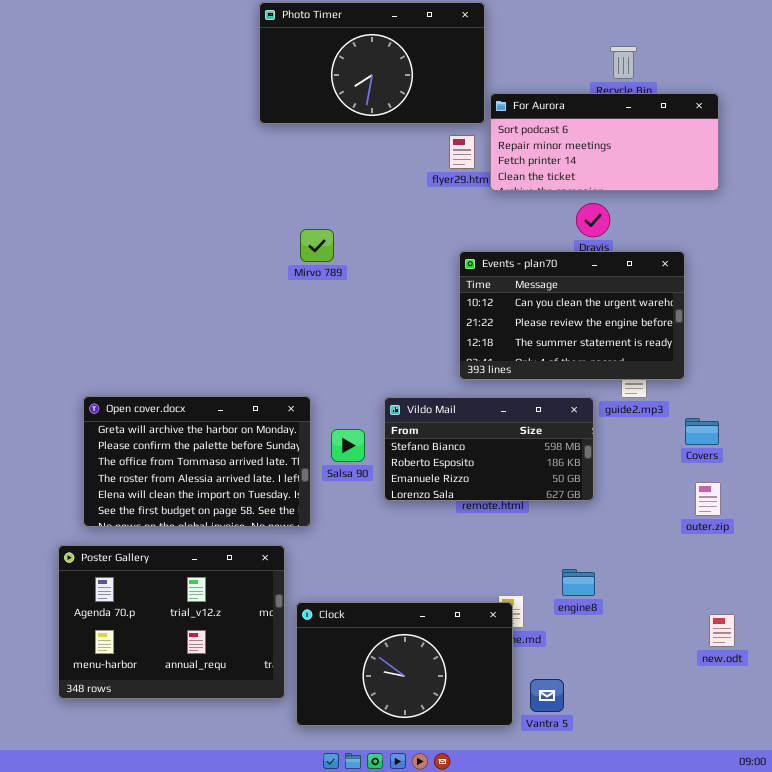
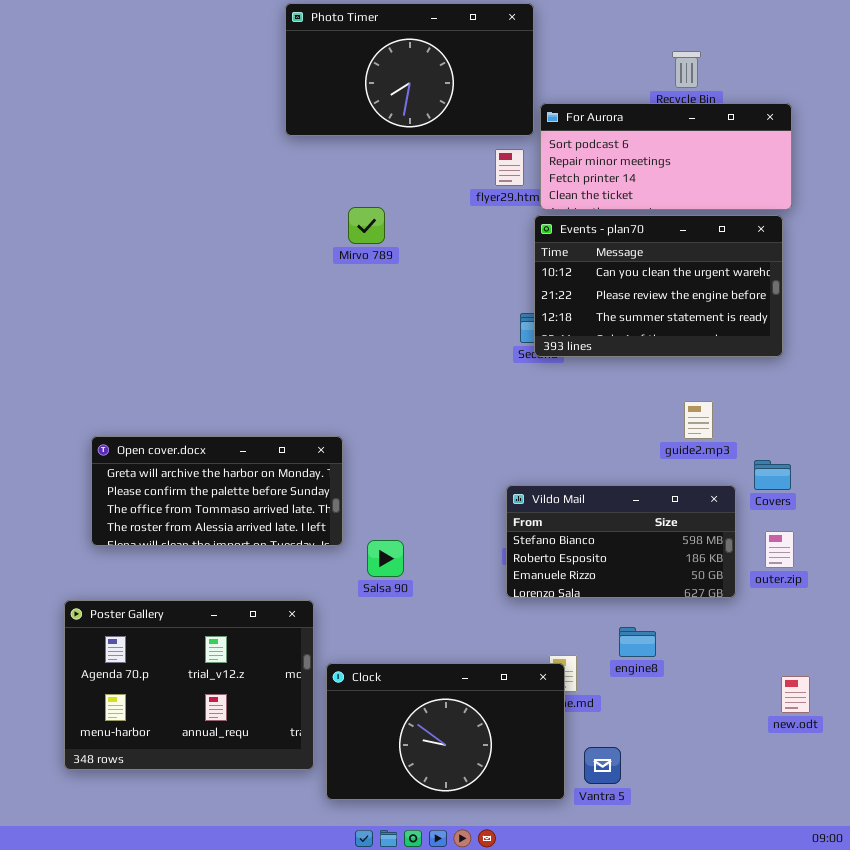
Mirvo 789: [300,229,334,262] -> [348,207,385,244], moved
Events - plan70: [459,251,685,380] -> [534,215,783,357], moved
Open cover.docx: [83,396,311,527] -> [91,436,343,546], resized
Vildo Mail: [384,397,594,501] -> [506,485,736,598], moved
Salsa 90: [331,429,365,462] -> [367,540,404,577], moved

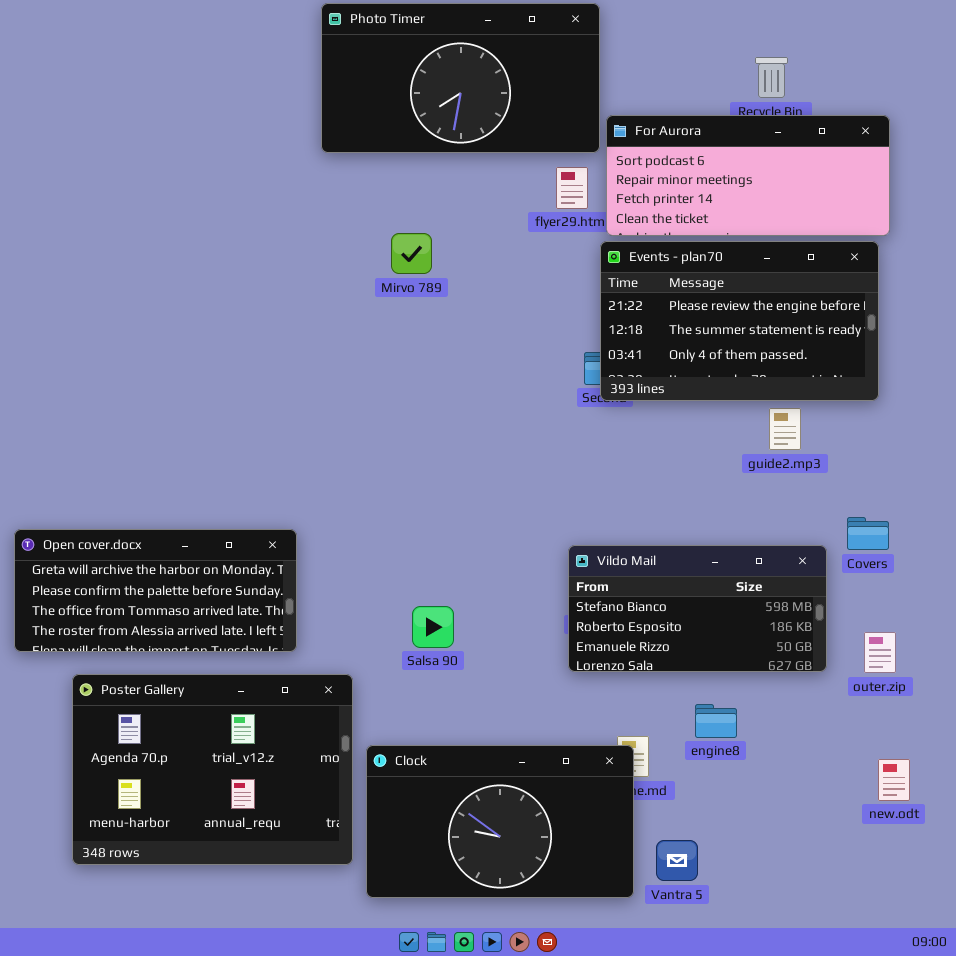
Events - plan70: [534,215,783,357] -> [600,241,879,401], scrolled down 1 row
guide2.mp3: [684,401,713,439] -> [769,408,801,450], moved
Open cover.docx: [91,436,343,546] -> [14,529,297,652], moved
outer.zip: [765,531,794,568] -> [864,632,896,673], moved

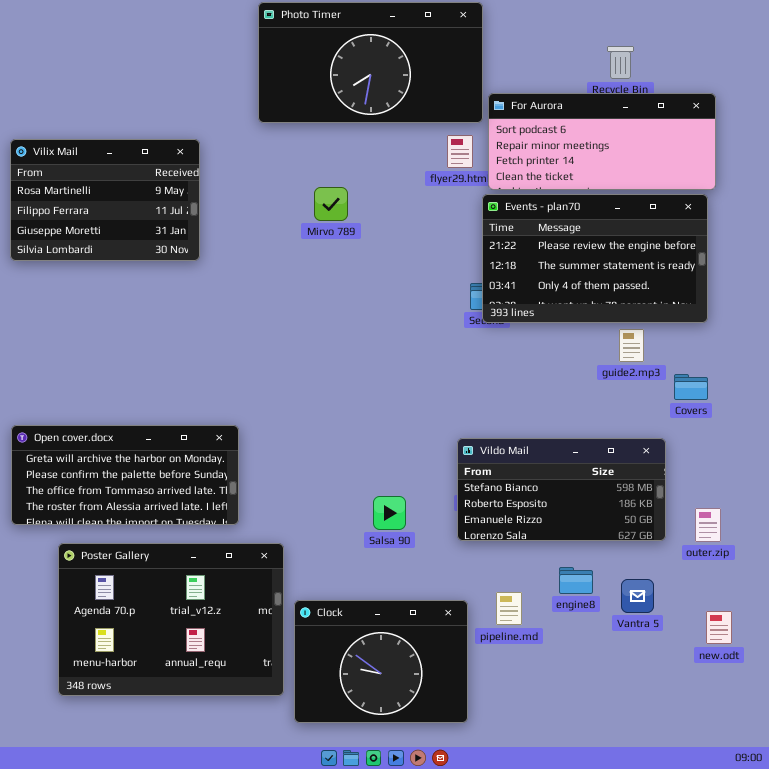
Vilix Mail: none -> [10,139,200,261], opened
Covers: [847,517,889,550] -> [674,374,708,400], moved
Salsa 90: [412,606,454,648] -> [373,496,406,530], moved
Clock: [366,745,634,898] -> [294,600,468,723], resized
Vantra 5: [656,840,698,881] -> [621,579,654,613], moved

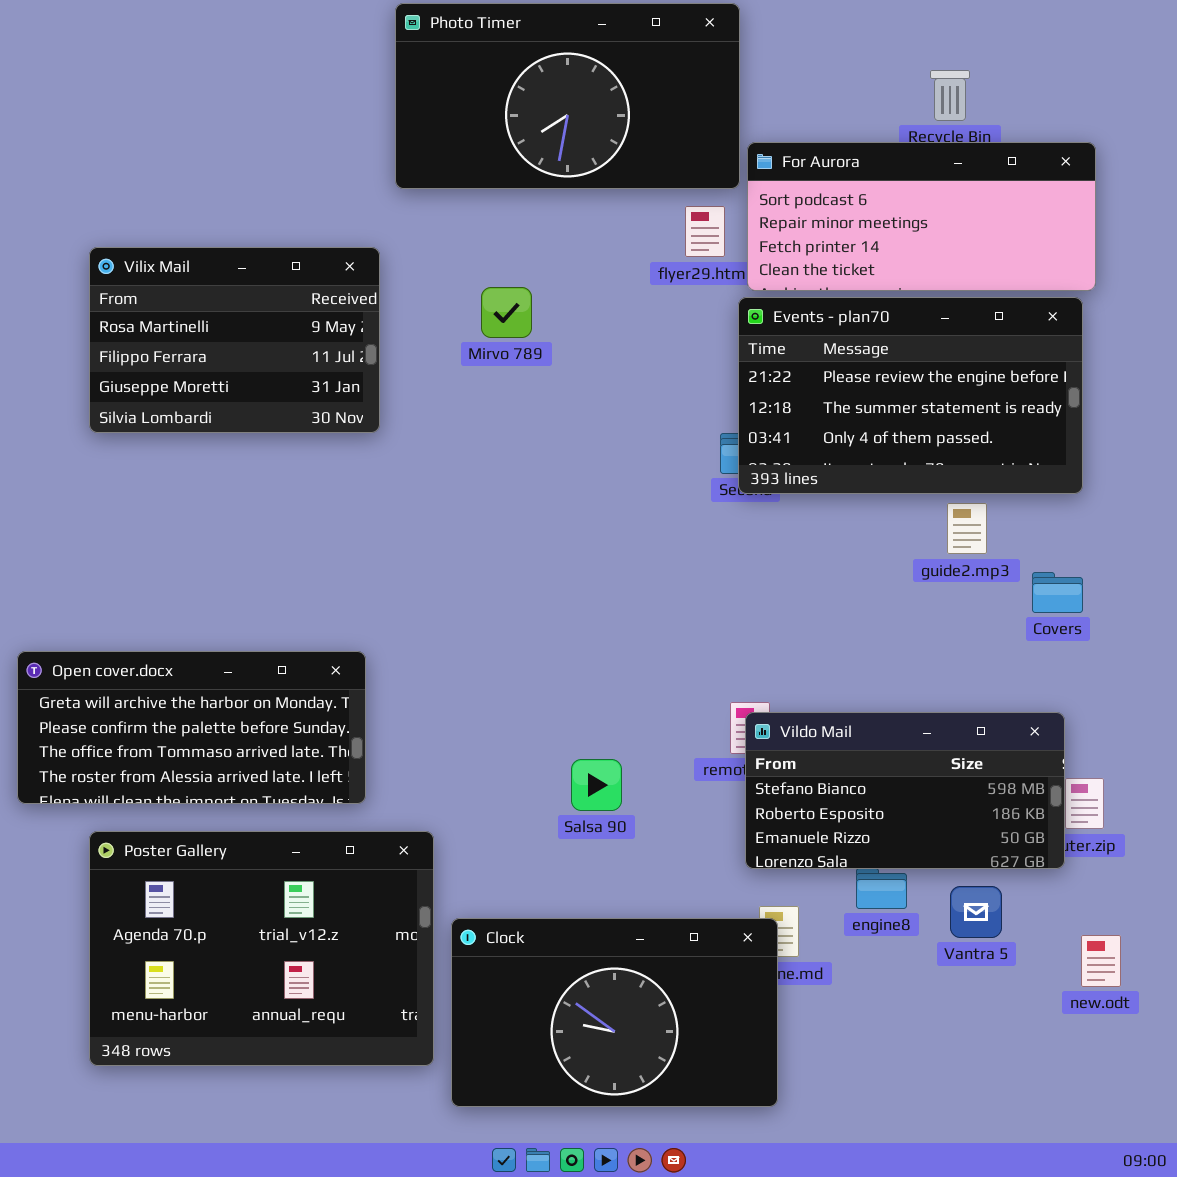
Vilix Mail: [10,139,200,261] -> [89,247,380,433], moved
Vildo Mail: [457,438,666,541] -> [745,712,1065,869], moved
Clock: [294,600,468,723] -> [451,918,778,1107], resized

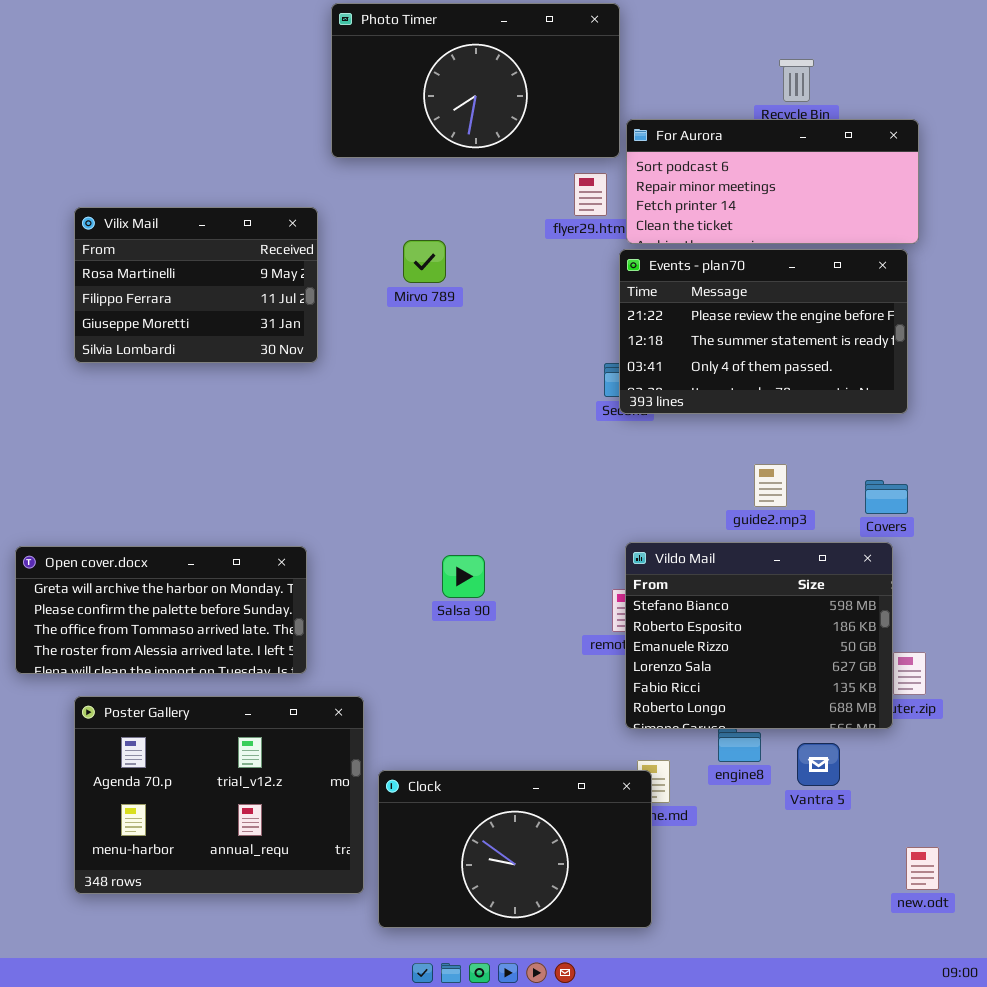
guide2.mp3: [947,503,987,554] -> [754,464,787,507], moved
Vildo Mail: [745,712,1065,869] -> [625,542,893,729], resized
Salsa 90: [571,759,622,811] -> [442,555,485,598], moved
new.odt: [1081,935,1121,987] -> [906,847,939,890], moved

